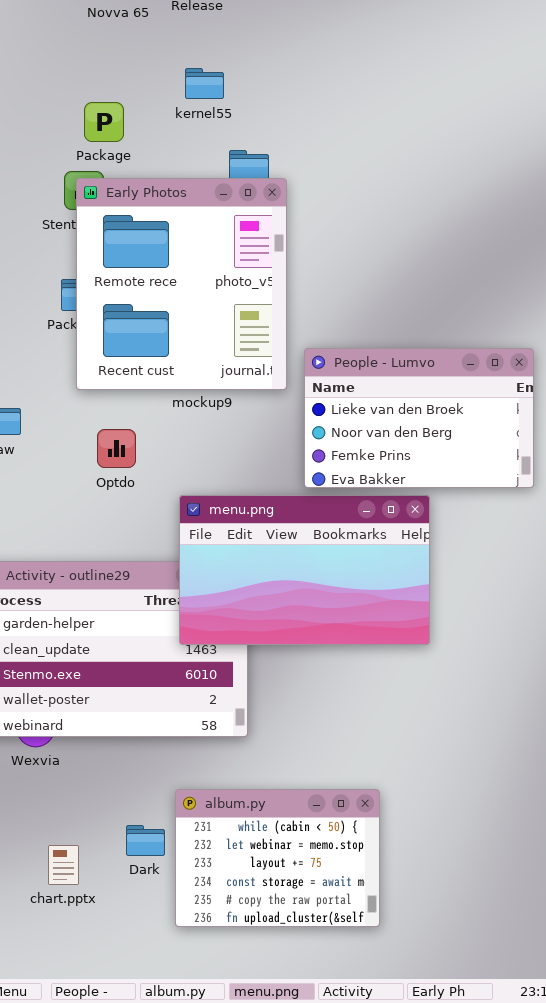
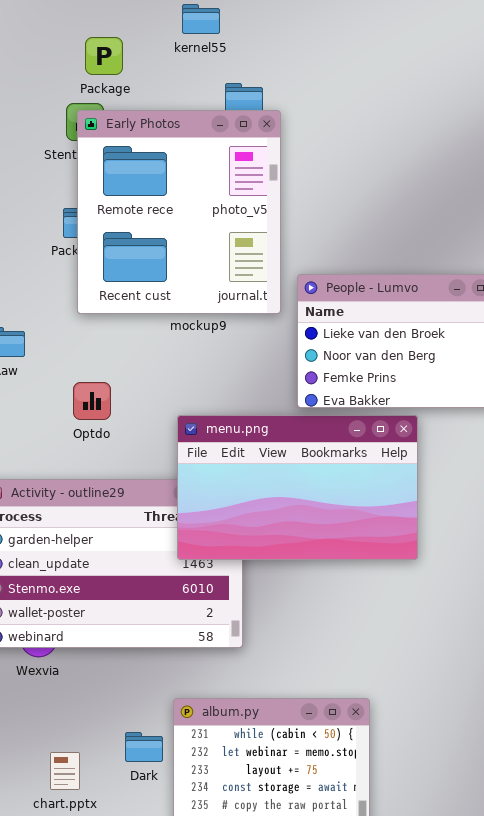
Optdo: [97,429,136,468] -> [73,382,111,420], moved

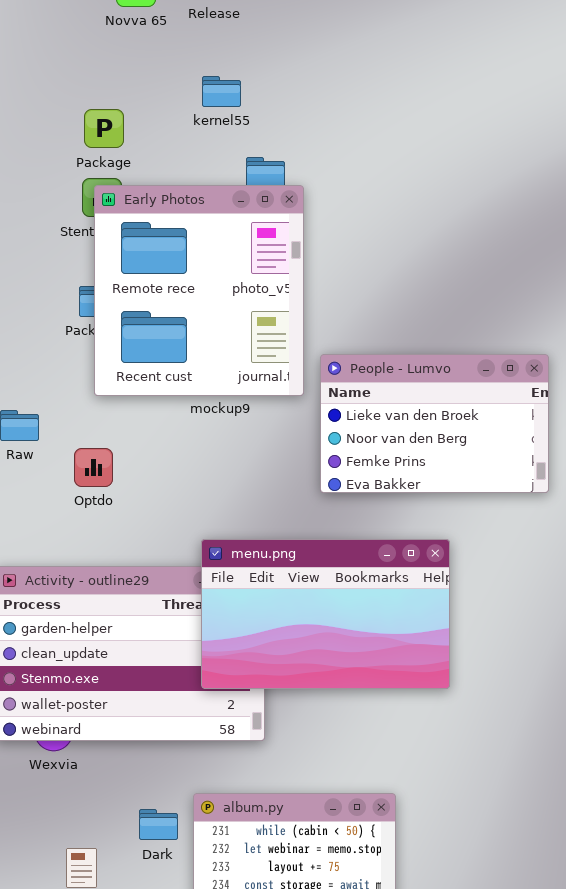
Package: [85,37,123,75] -> [84,109,124,148], moved
Optdo: [73,382,111,420] -> [74,448,113,487], moved
menu.png: [177,415,418,560] -> [201,539,450,689], moved
Dark: [125,732,163,762] -> [139,809,178,840], moved

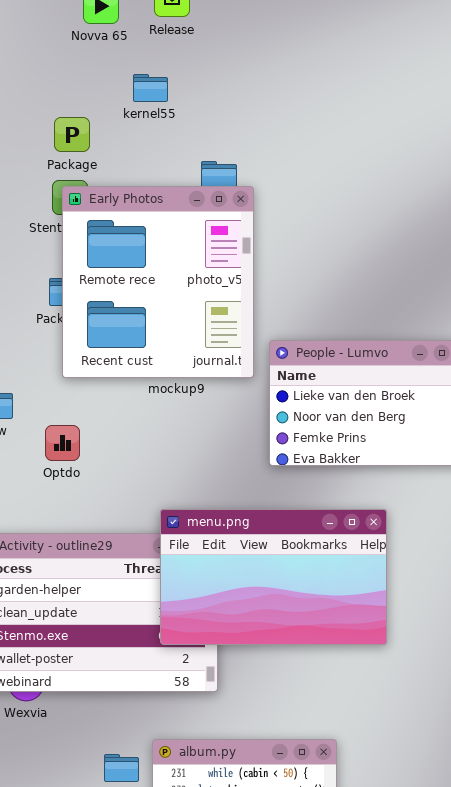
kernel55: [202,76,241,107] -> [133,74,168,102], moved

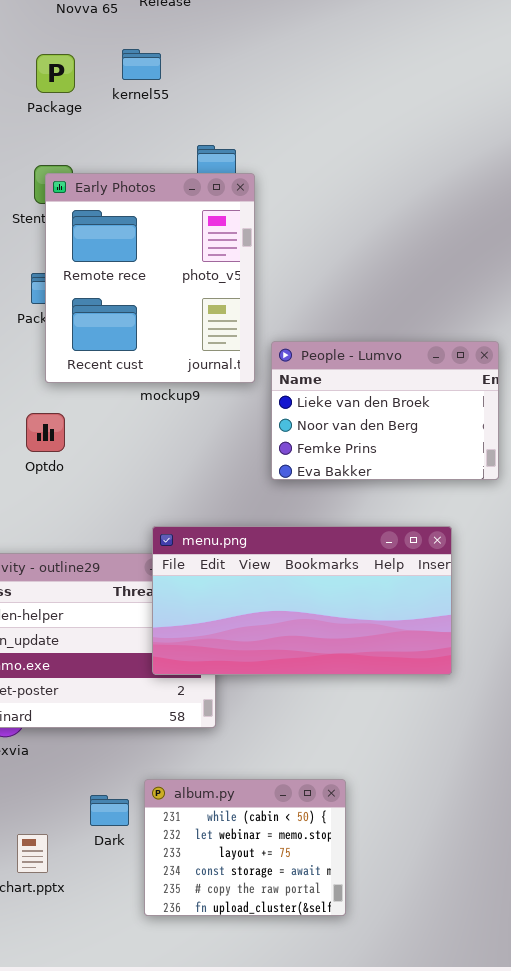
Package: [54,117,90,152] -> [36,54,75,93], moved
Optdo: [45,425,80,461] -> [26,413,65,452], moved
menu.png: [160,509,387,645] -> [152,526,452,675], resized

